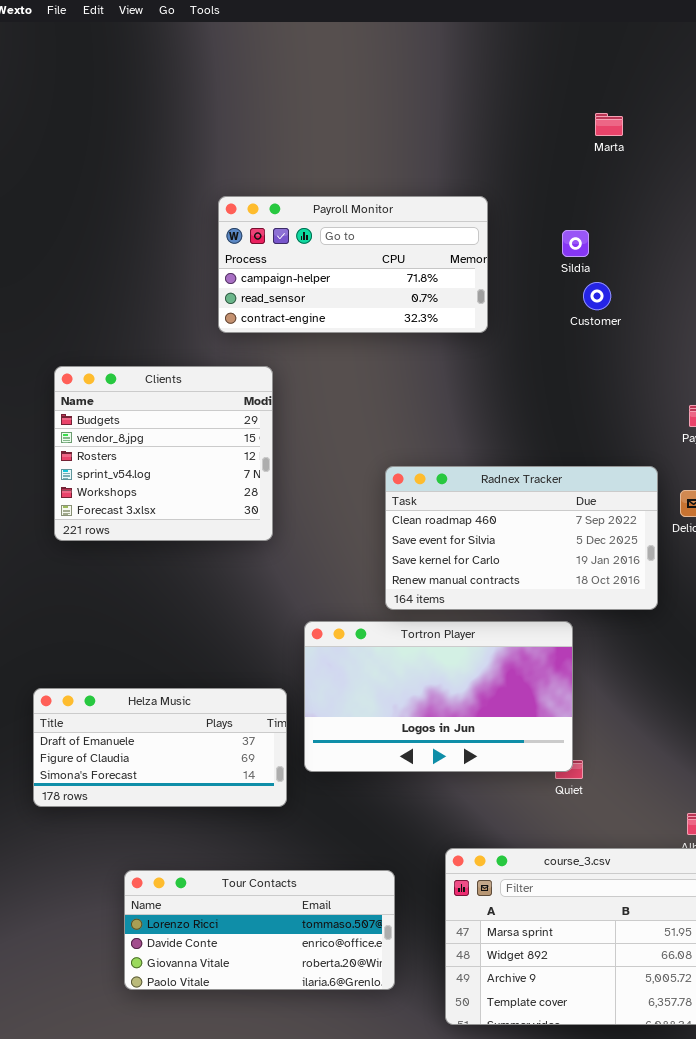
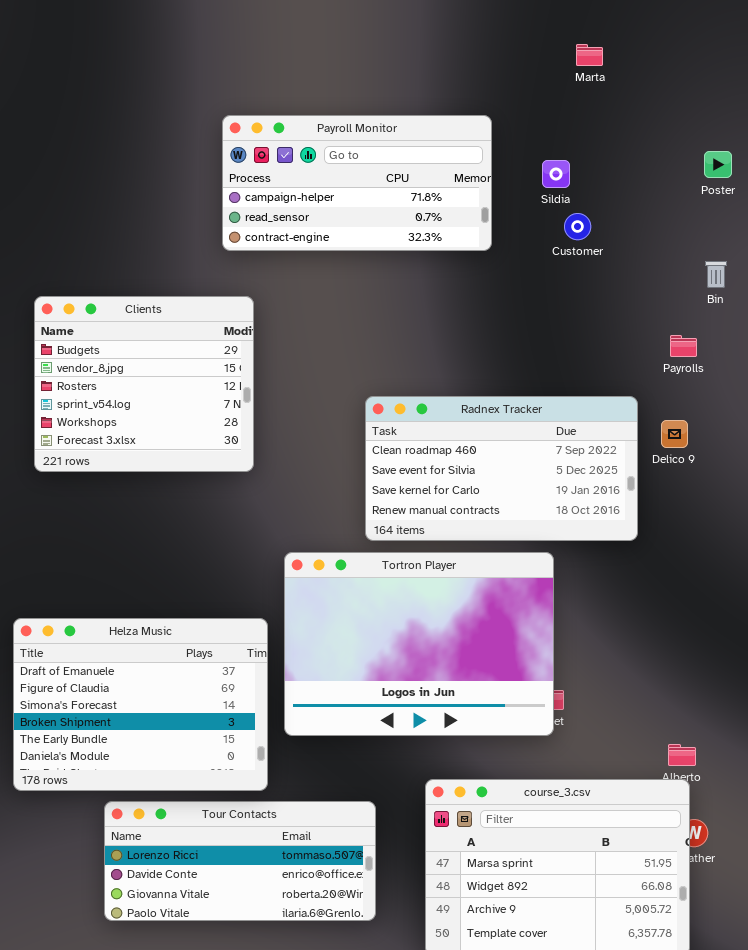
Payroll Monitor: [218,196,488,333] -> [222,115,492,251], moved
Tortron Player: [304,621,573,772] -> [284,552,554,736], resized
Helza Music: [33,688,287,807] -> [13,618,268,791], resized

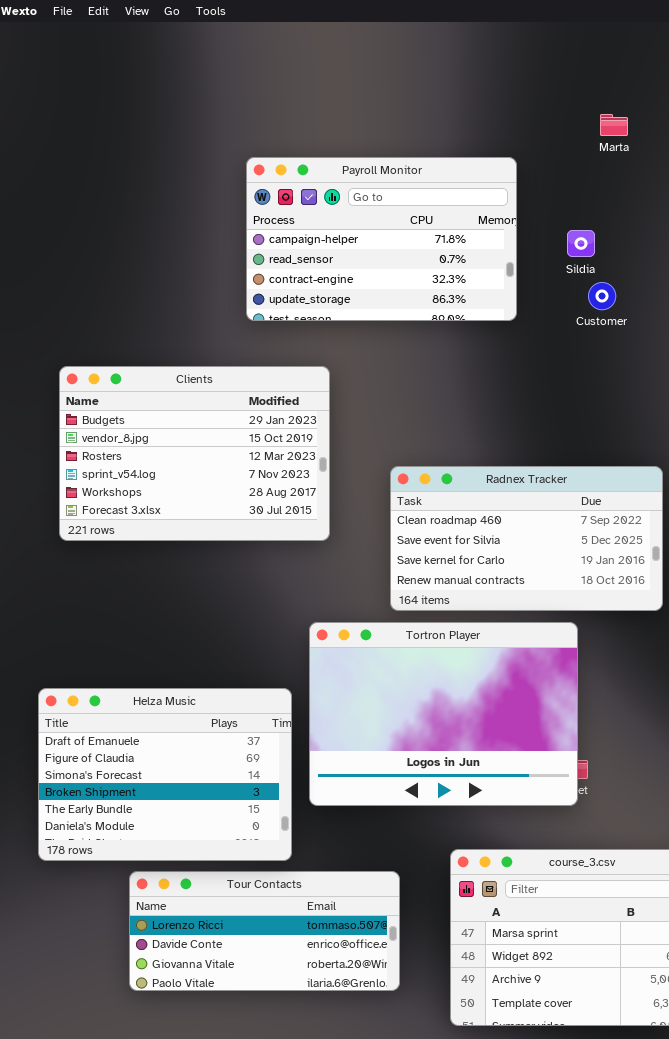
Payroll Monitor: [222,115,492,251] -> [246,157,517,321], resized
Clients: [34,296,254,472] -> [59,366,330,541], resized

